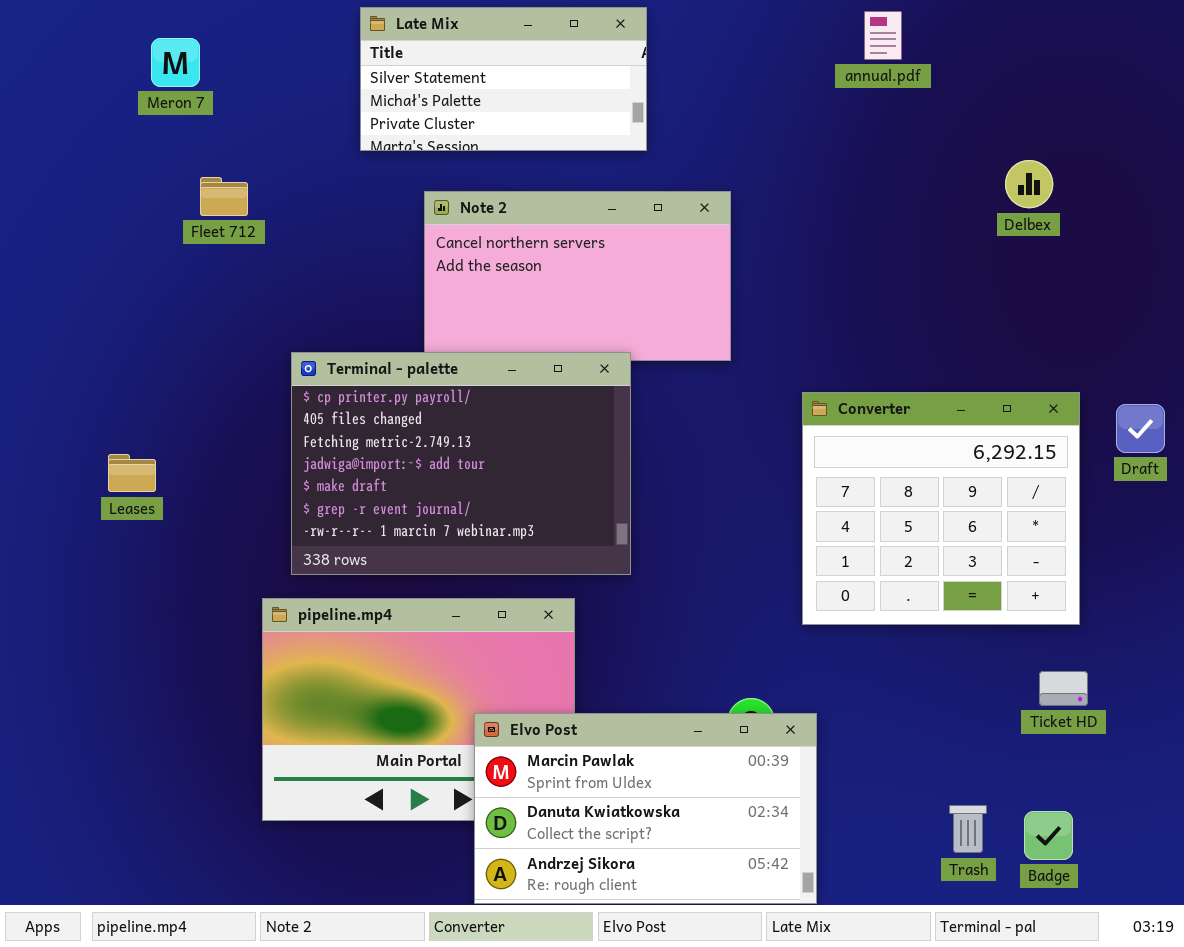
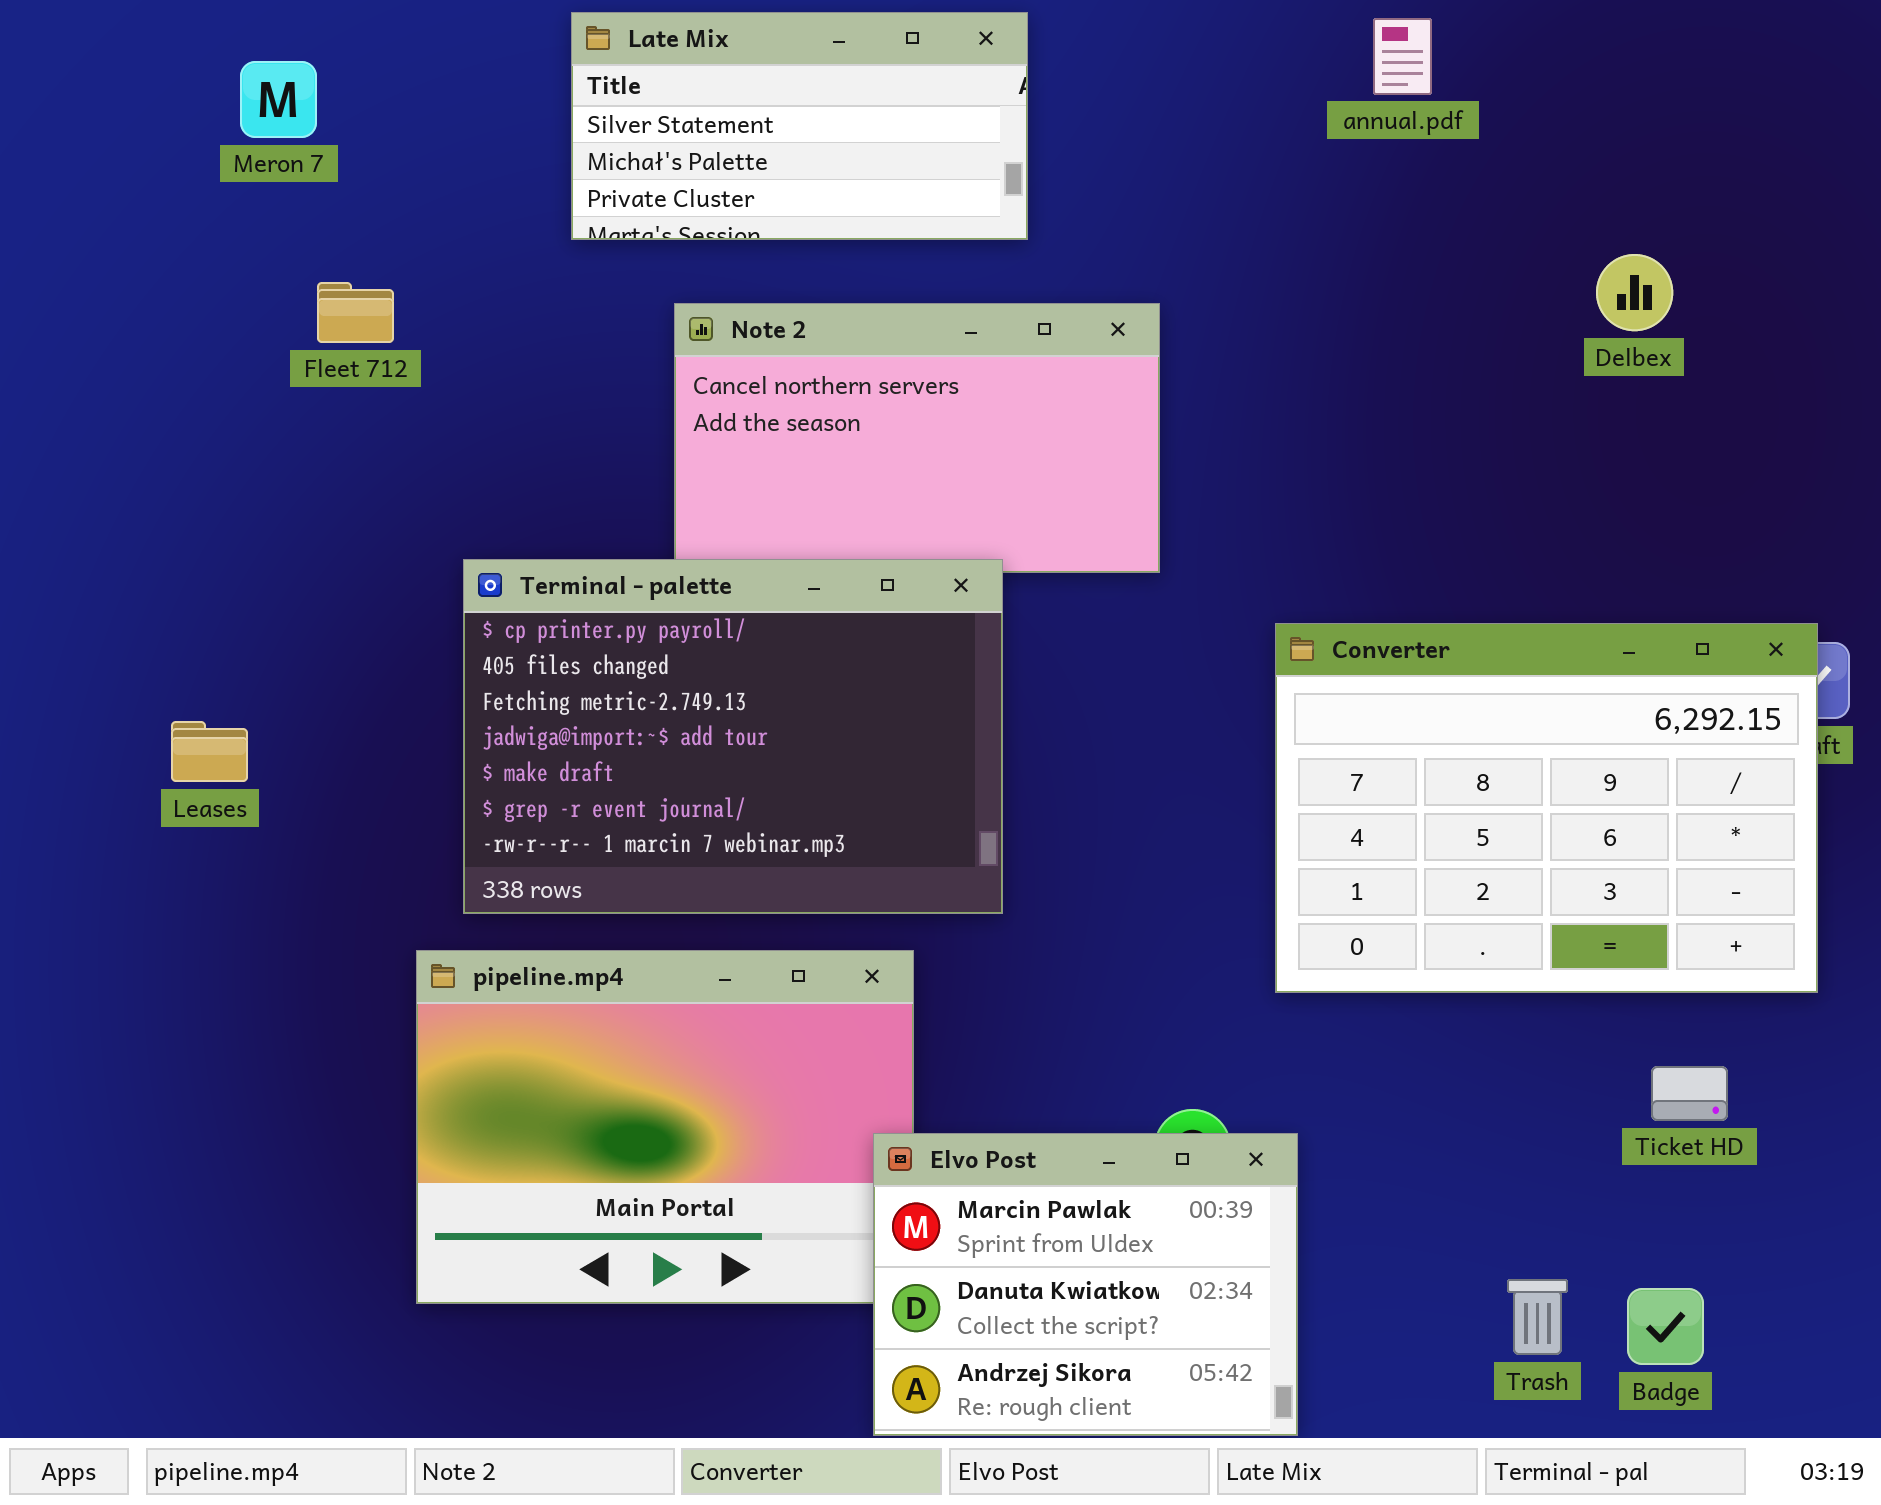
Converter: [802,392,1080,625] -> [1275,623,1818,993], resized
Elvo Post: [474,713,817,904] -> [873,1133,1298,1436], resized

